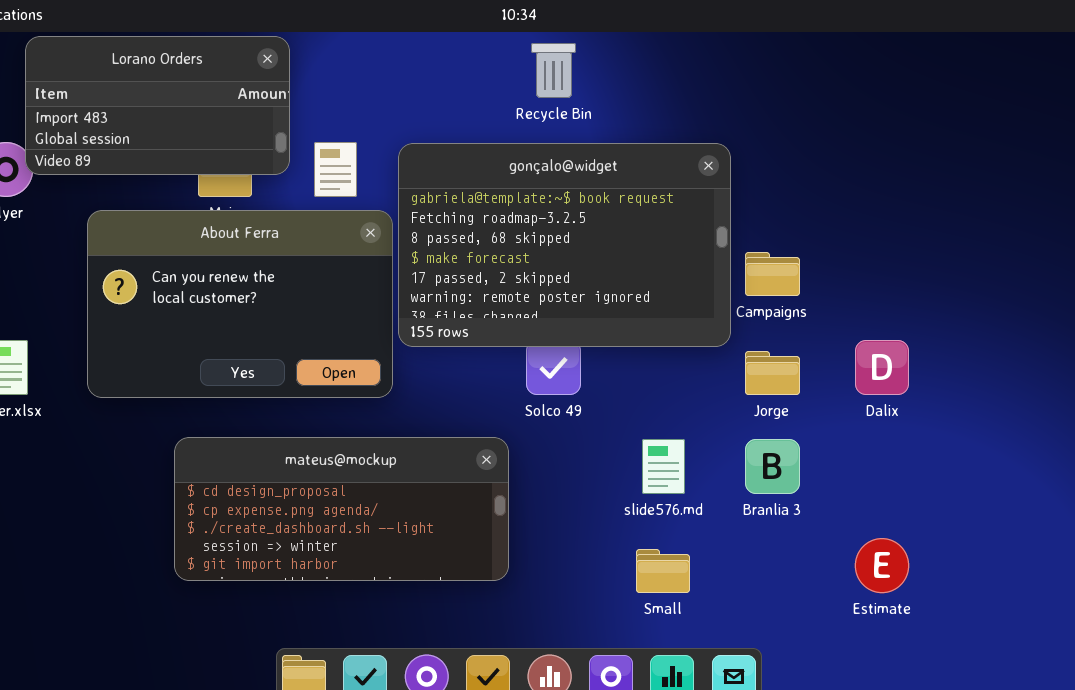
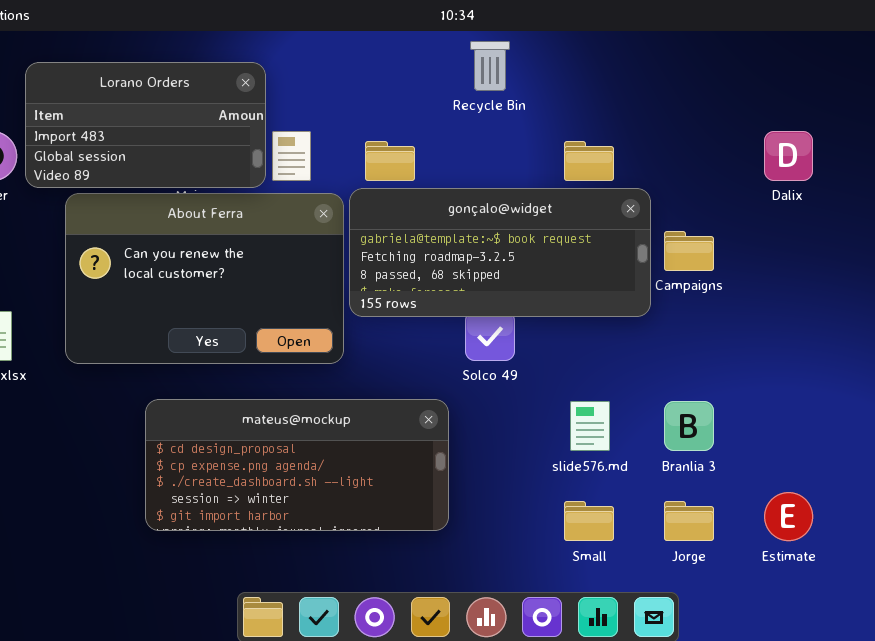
Lorano Orders: [25,36,290,175] -> [25,62,266,188], moved
gonçalo@widget: [398,143,731,347] -> [349,188,651,317], resized
Dalix: [855,340,909,395] -> [764,131,813,181], moved
Jorge: [745,351,800,395] -> [664,501,714,541], moved

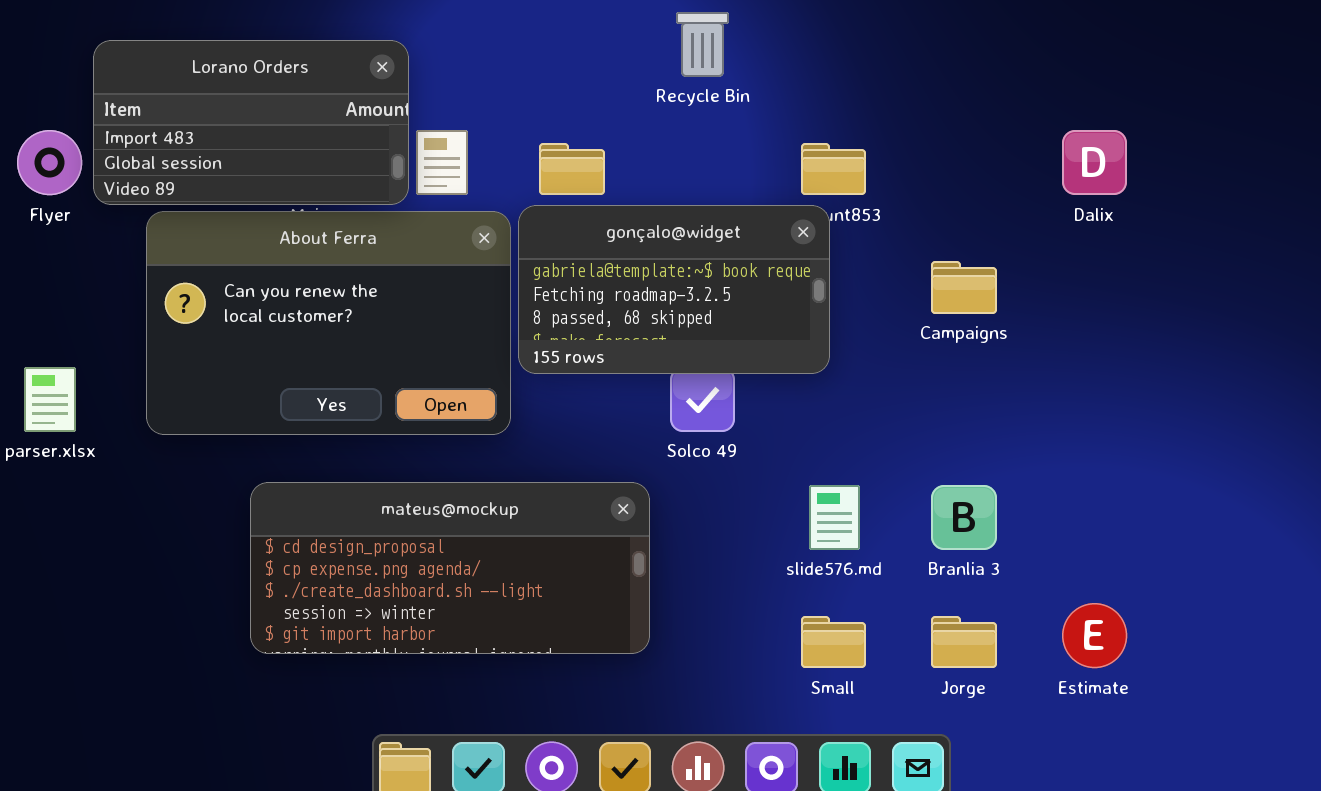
gonçalo@widget: [349,188,651,317] -> [518,205,830,374], resized

